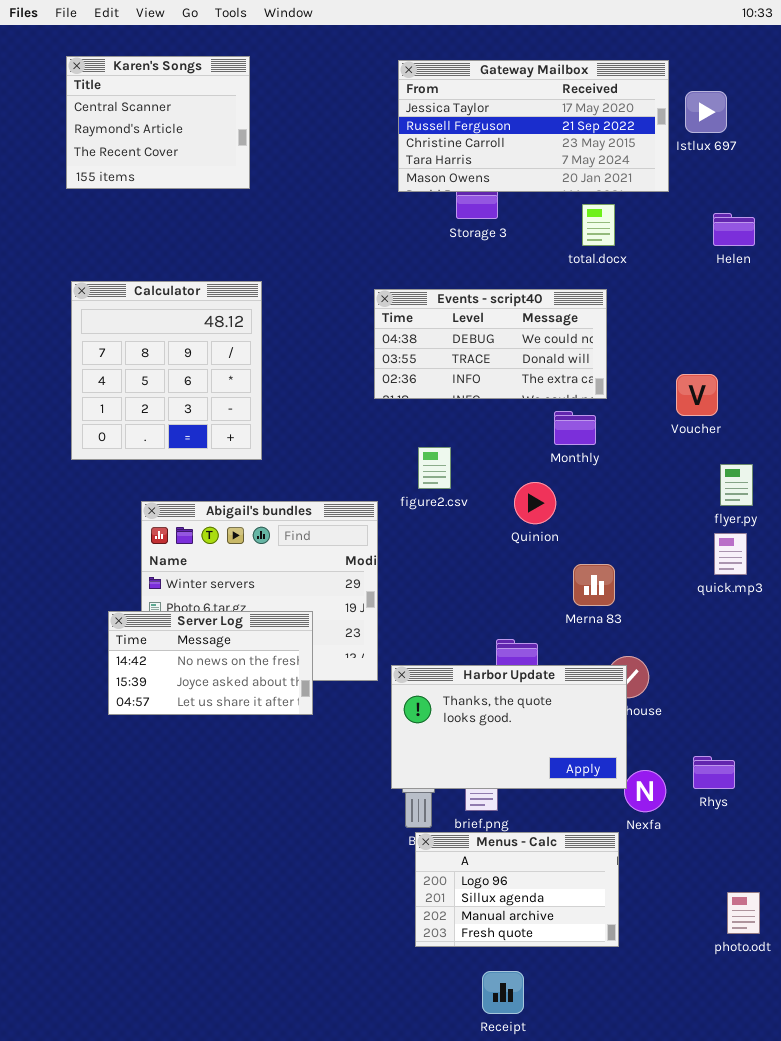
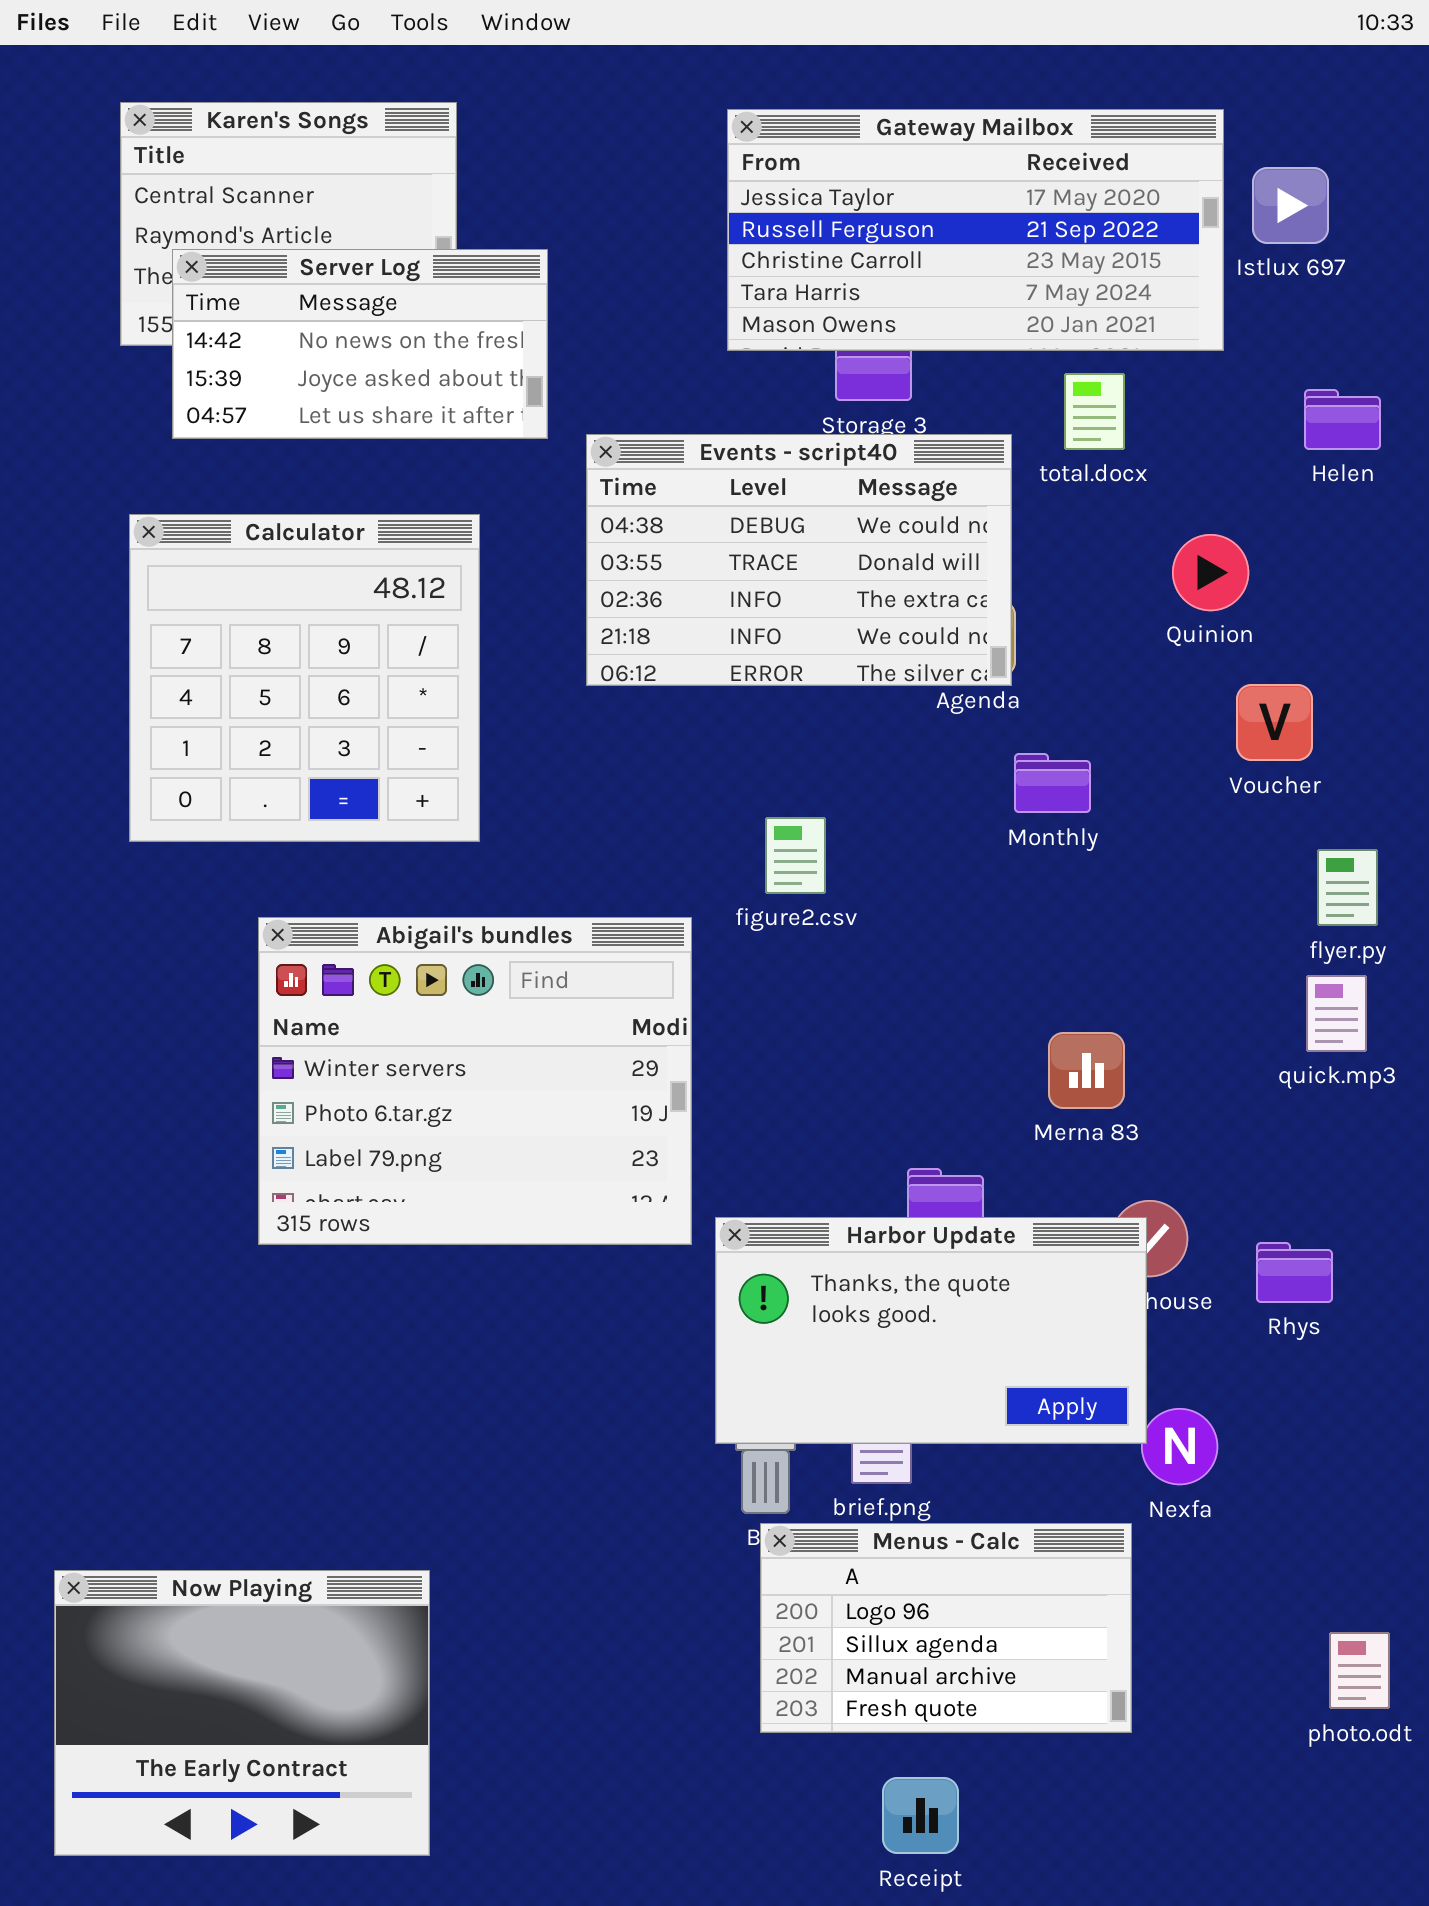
Events - script40: [374,289,607,399] -> [586,434,1012,686], moved, resized
Quinion: [514,482,556,524] -> [1172,534,1249,611], moved
Server Log: [108,611,313,715] -> [172,249,548,439], moved
Rhys: [693,756,735,789] -> [1256,1242,1333,1303], moved
Now Playing: none -> [54,1570,430,1856], opened

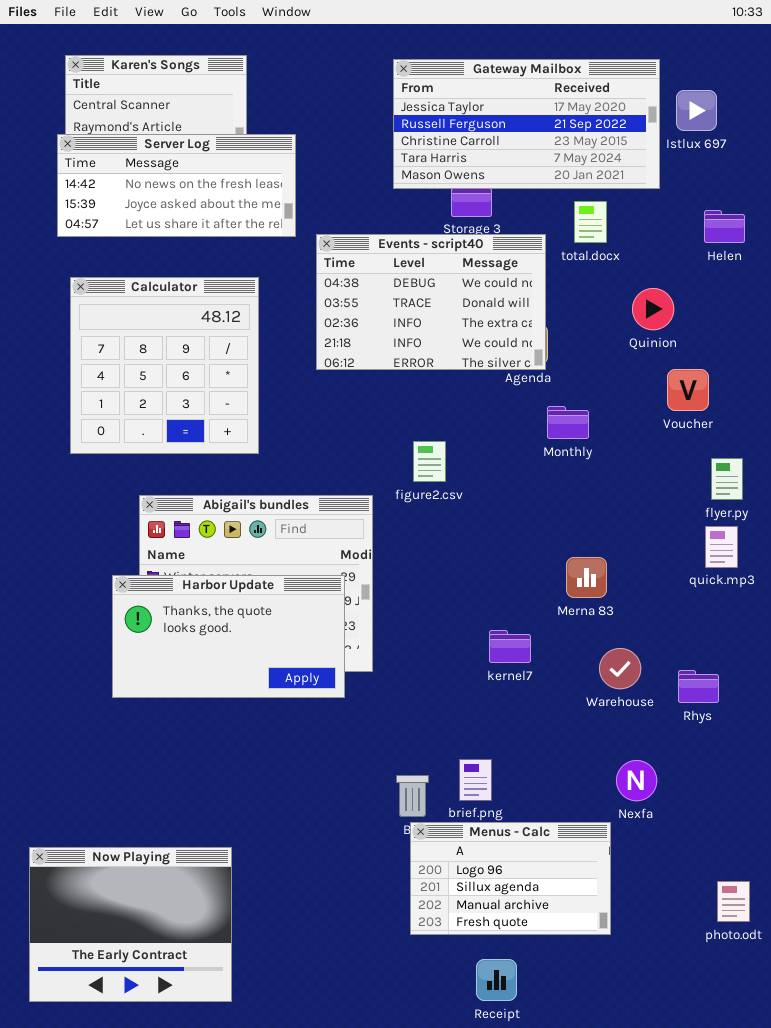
Server Log: [172,249,548,439] -> [57,134,296,237], resized
Harbor Update: [715,1217,1147,1444] -> [112,575,345,698], moved

